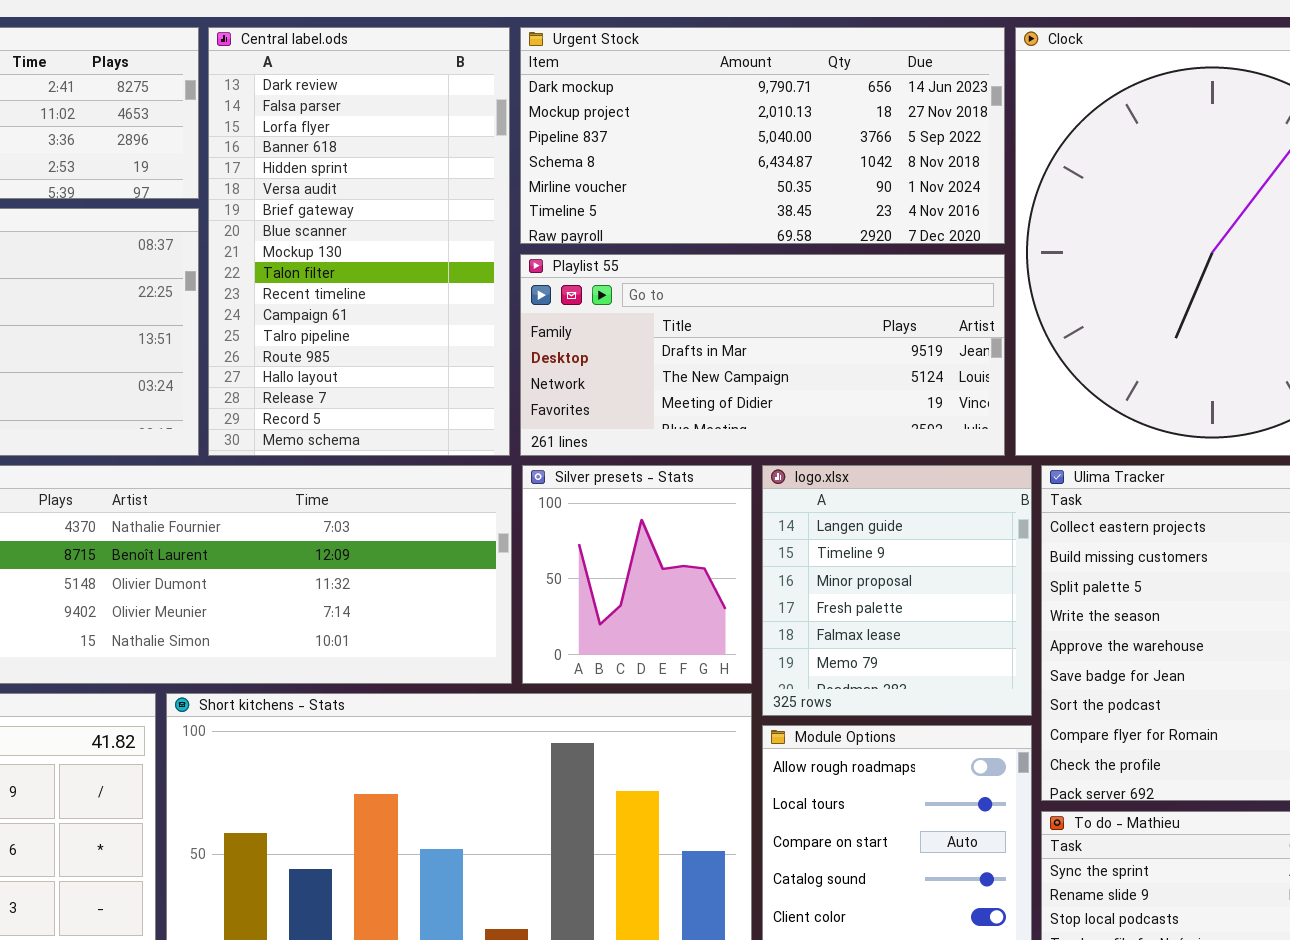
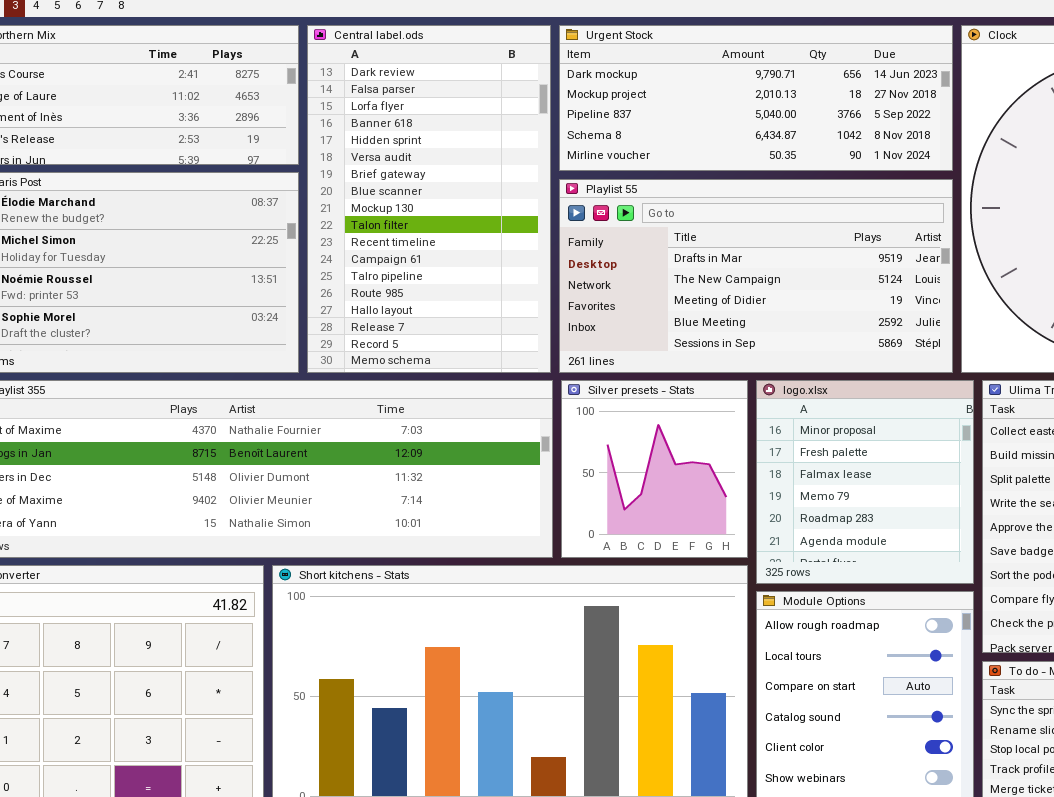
Urgent Stock: [520,27,1005,244] -> [559,25,953,171], resized
Playlist 55: [520,254,1005,456] -> [559,179,953,373], resized
logo.xlsx: [762,465,1032,716] -> [756,380,974,584], scrolled down 2 rows

